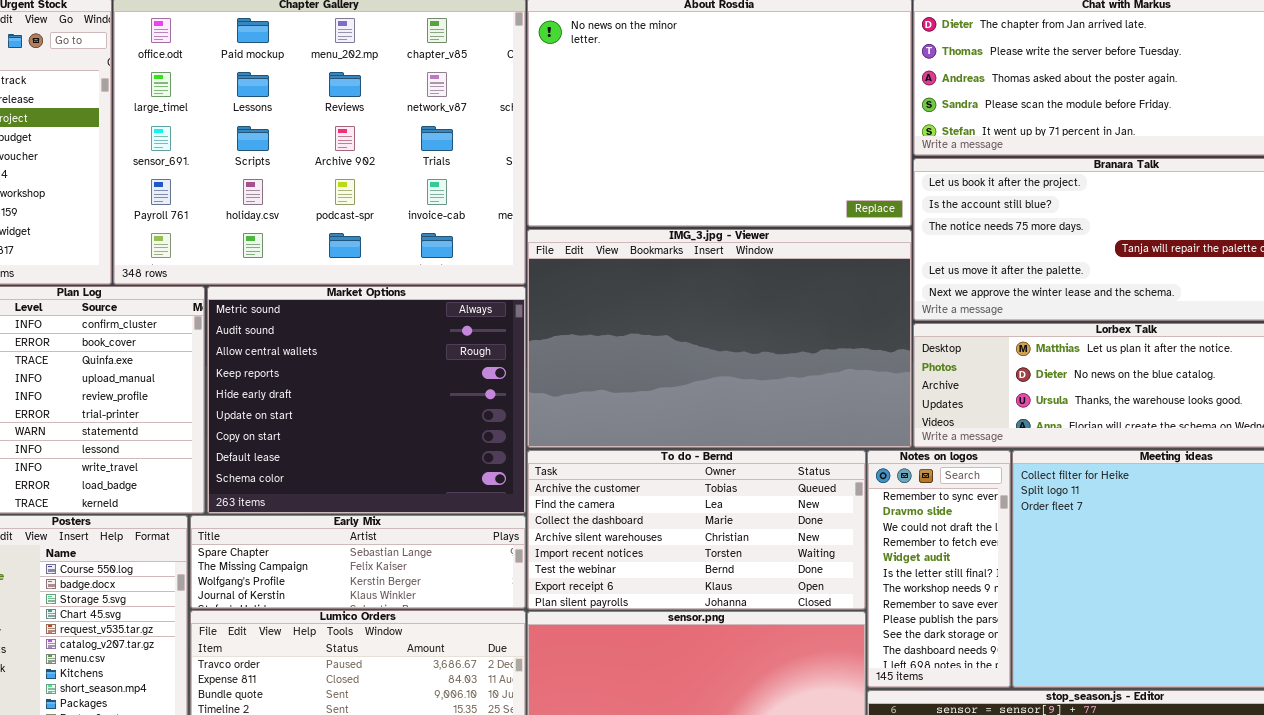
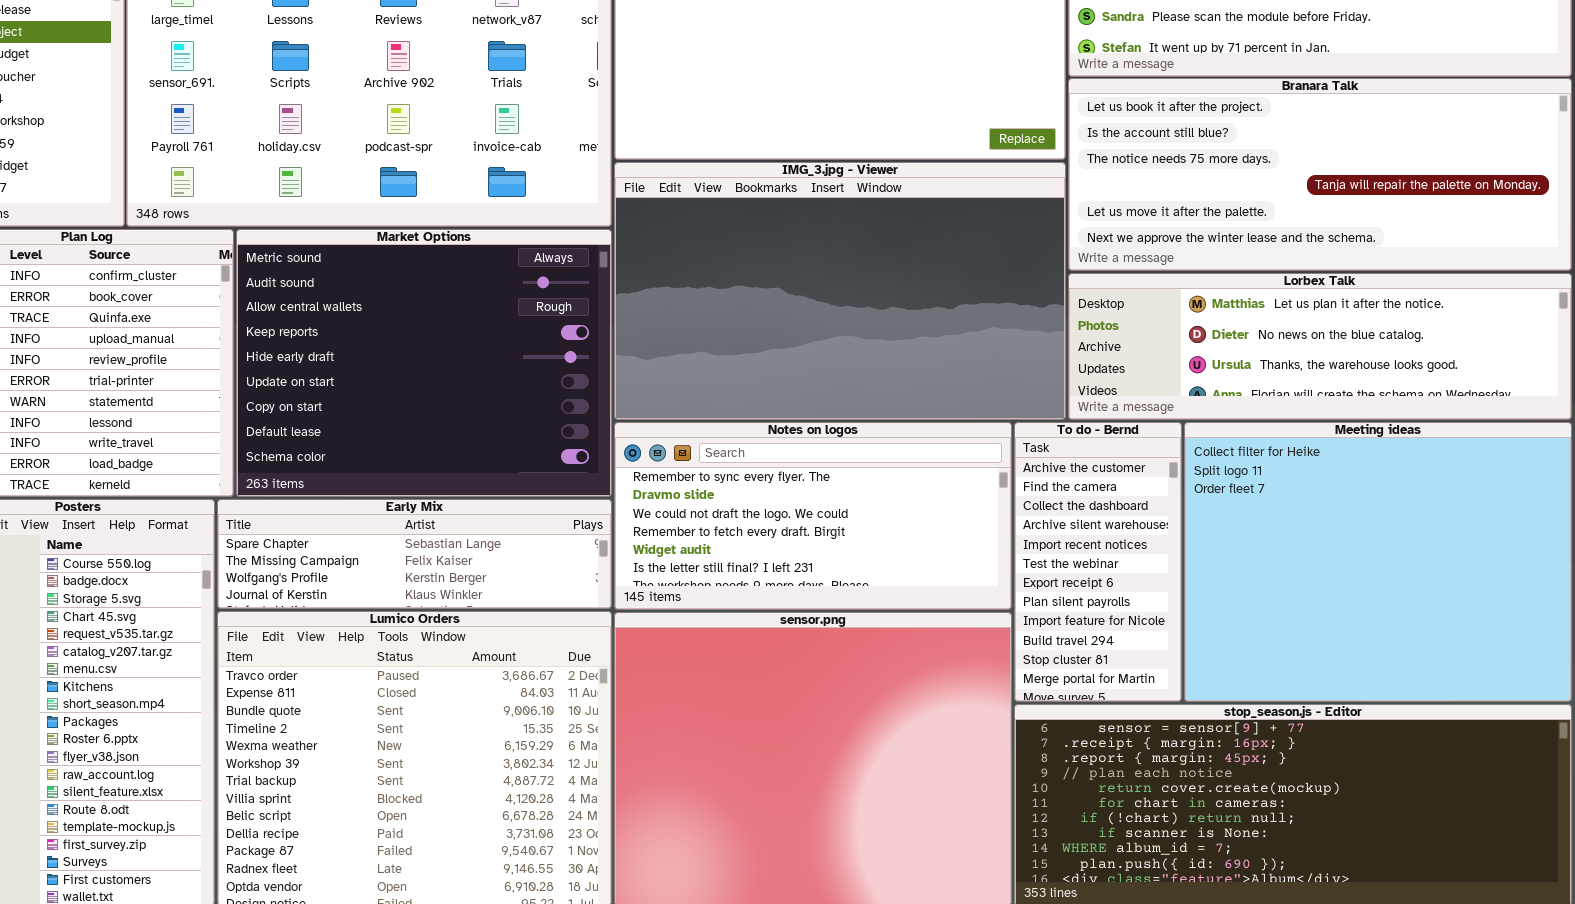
To do - Bernd: [527,450,866,610] -> [1014,422,1182,702], moved, resized
Notes on logos: [867,450,1011,688] -> [614,422,1012,610], moved, resized

